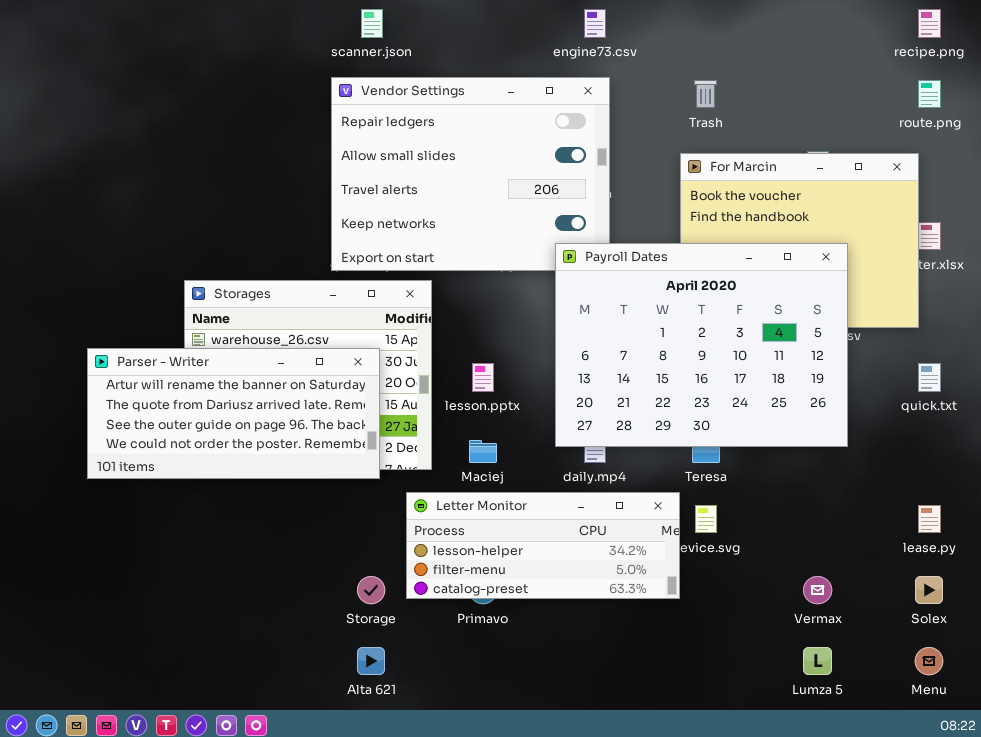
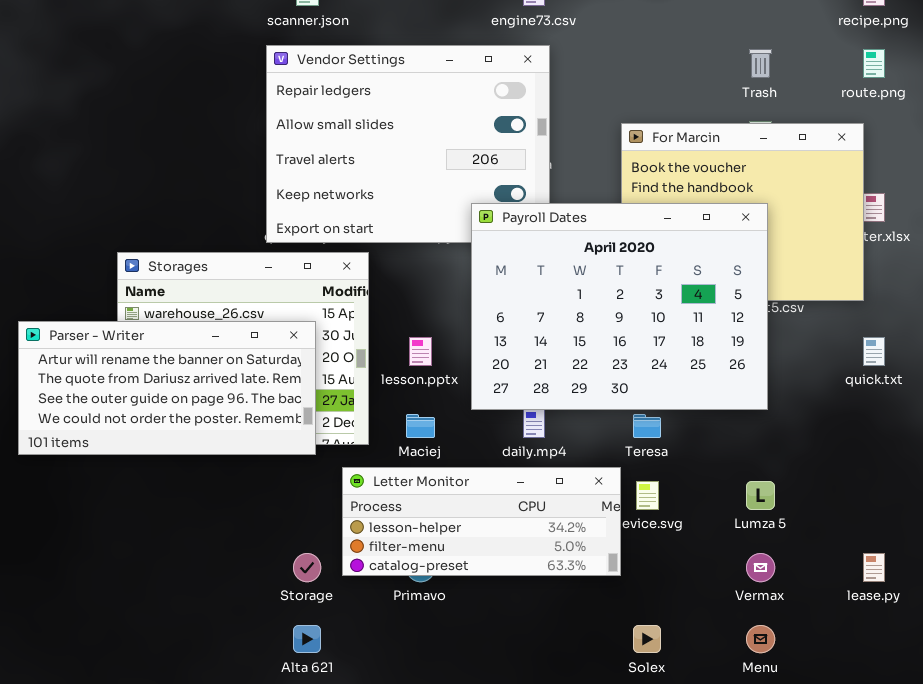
Trash: [694,80,717,108] -> [749,49,772,78], moved
Payroll Dates: [555,243,848,447] -> [471,203,768,410], moved
lease.py: [918,505,941,533] -> [863,553,885,582], moved
Solex: [915,576,943,604] -> [633,625,661,653], moved
Lumza 5: [803,647,832,675] -> [746,481,775,510], moved
Menu: [915,647,943,675] -> [746,625,775,653], moved

